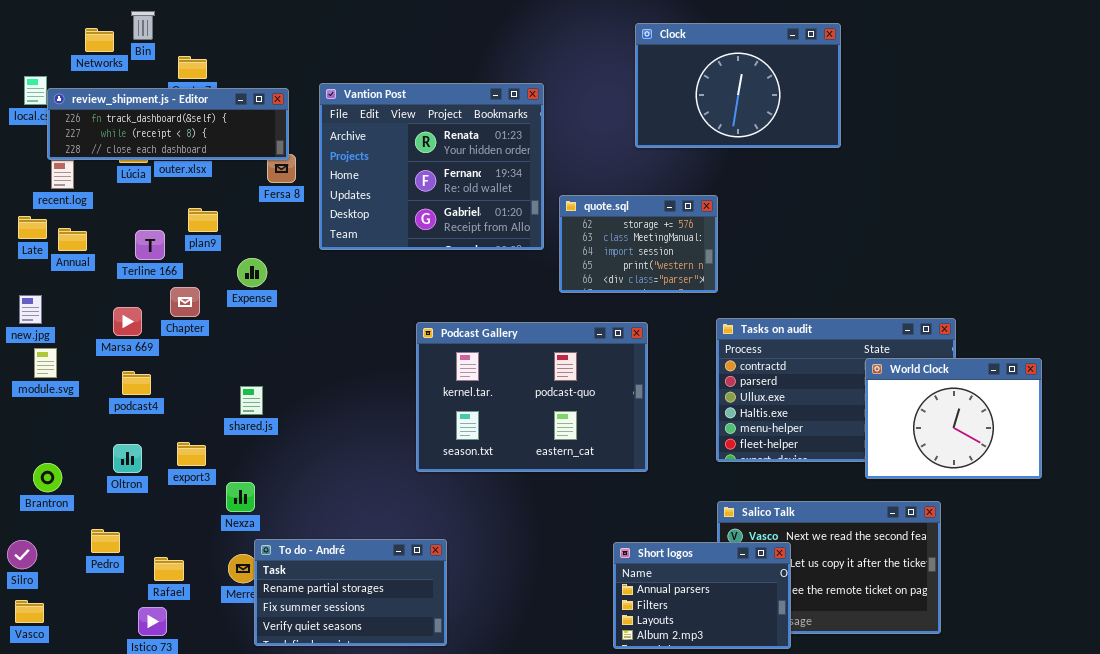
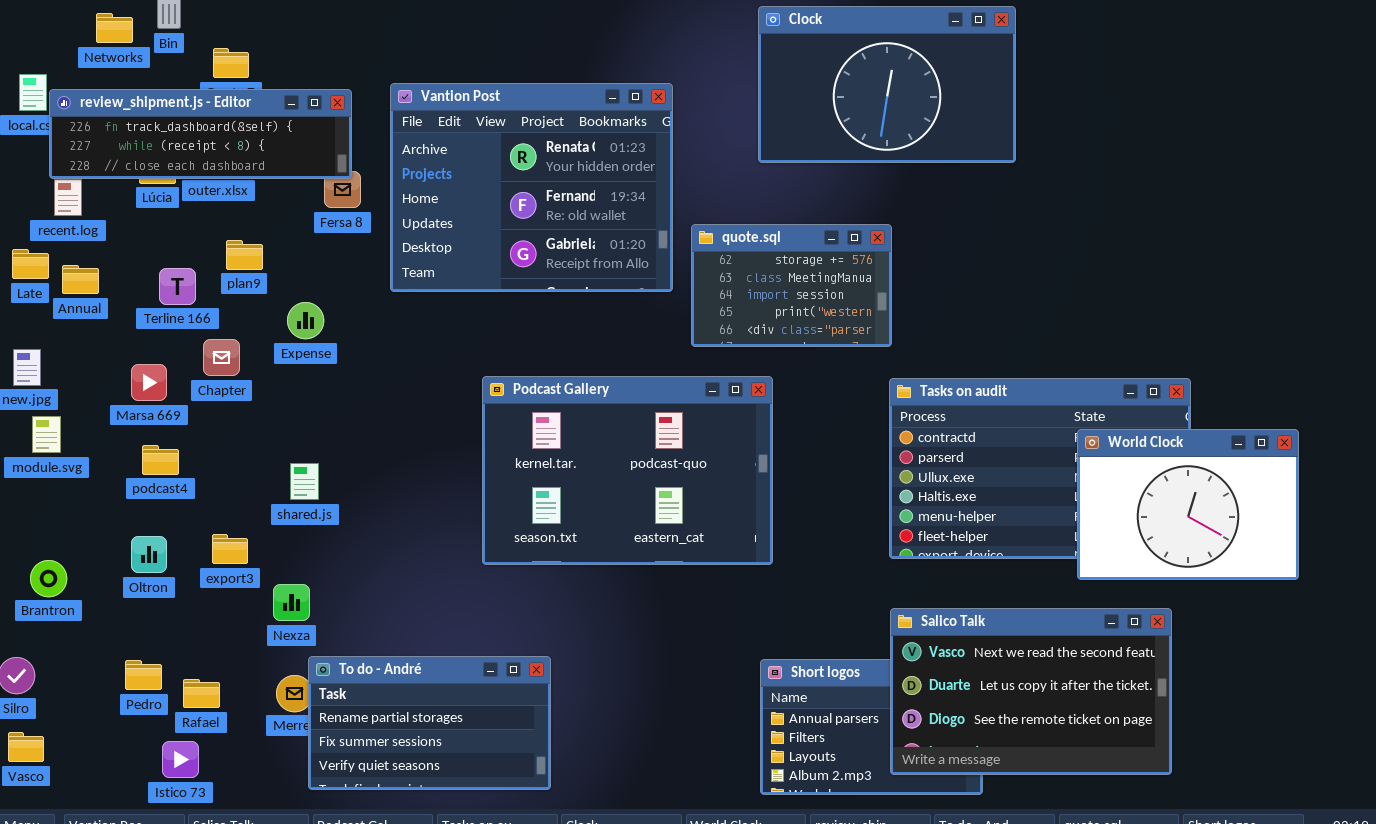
Clock: [635,23,841,148] -> [758,6,1016,163], moved
Podcast Gallery: [416,322,648,472] -> [482,376,773,565], moved
Salico Talk: [717,501,941,634] -> [890,608,1172,775], raised
Pedro: [91,529,120,553] -> [125,660,162,690], moved

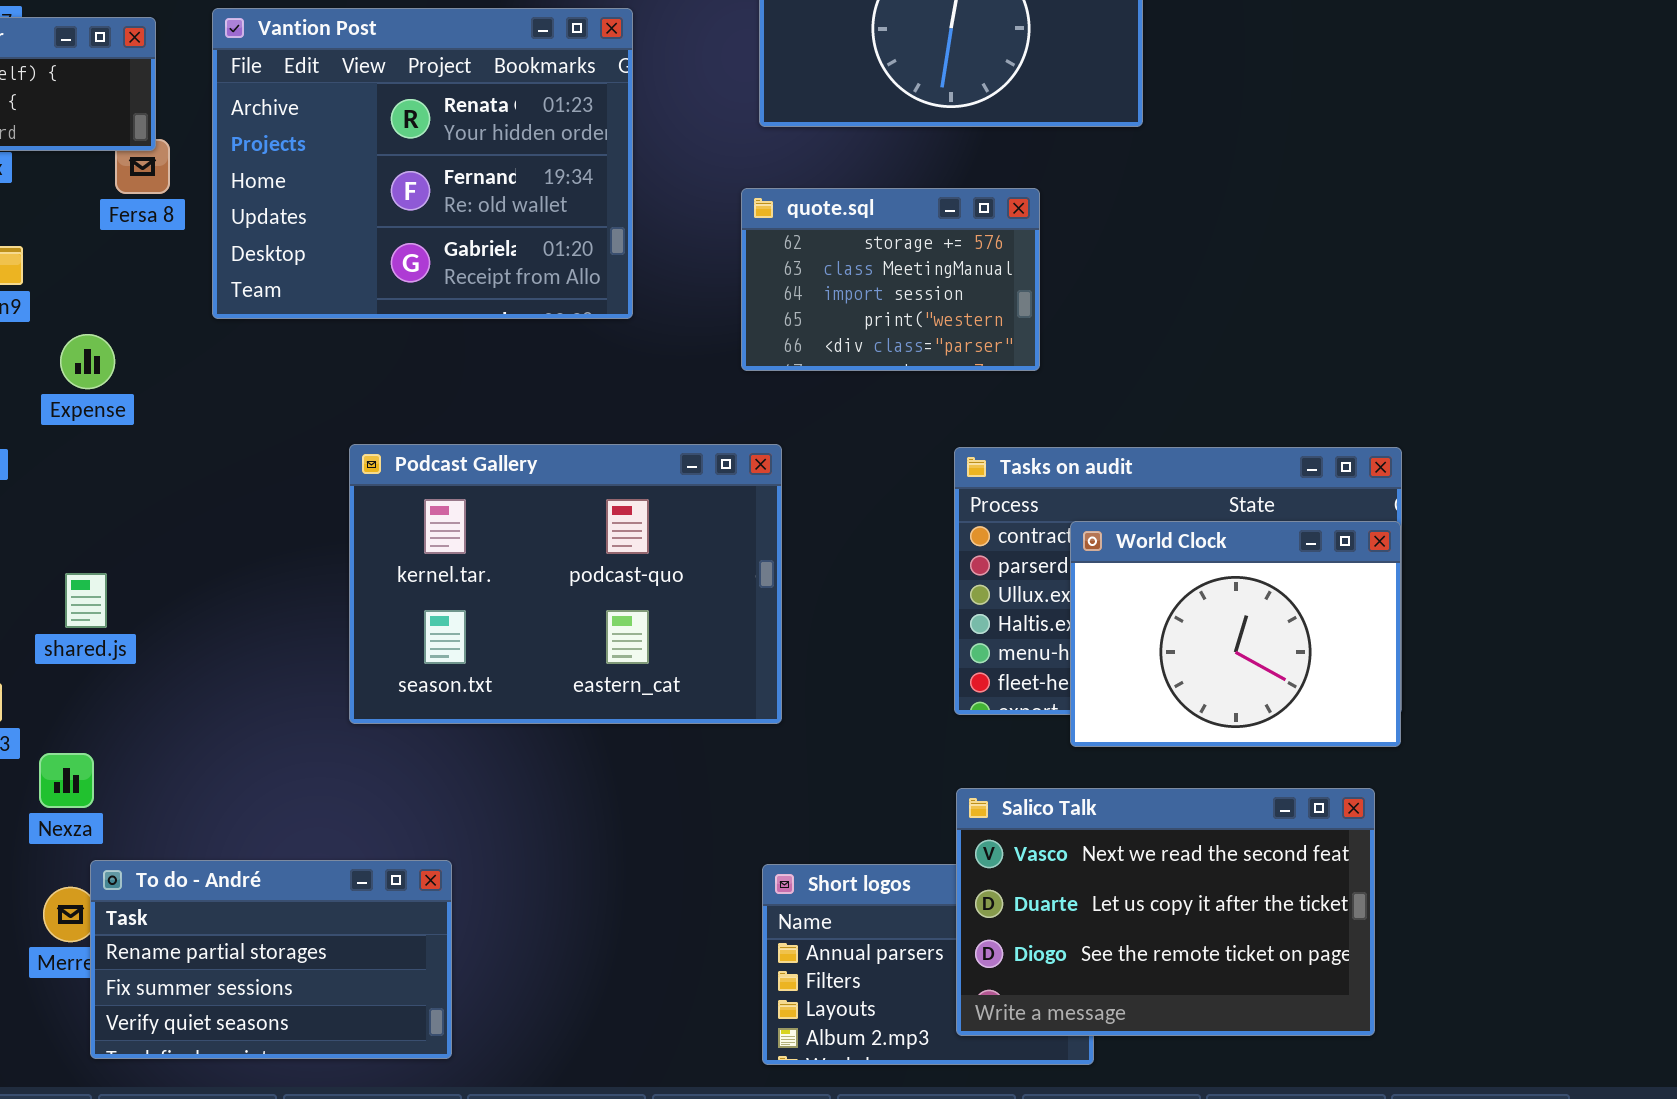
quote.sql: [691,224,892,347] -> [741,188,1040,371], moved
World Clock: [1077,429,1299,580] -> [1070,521,1401,747], moved

